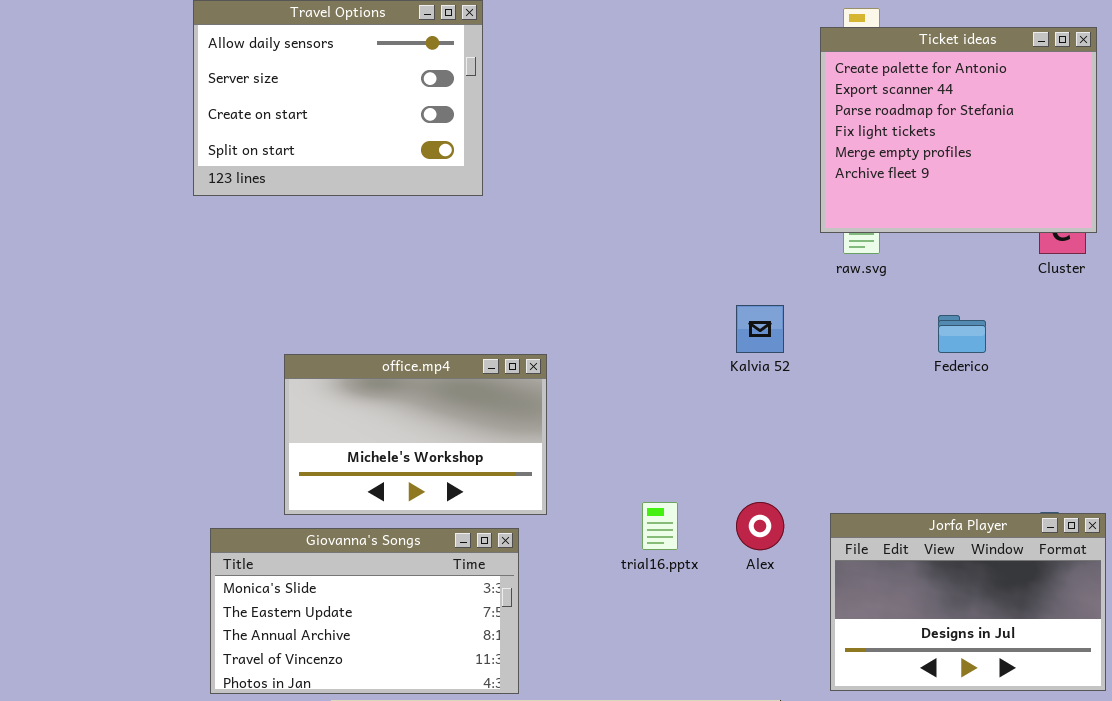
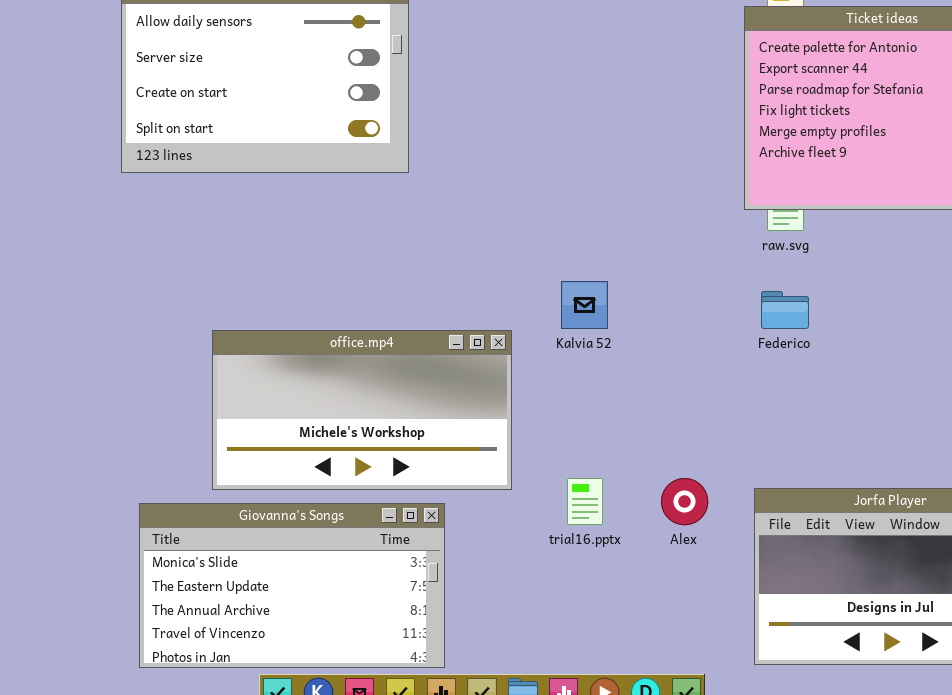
Kalvia 52: [736,305,784,353] -> [561,281,608,329], moved
Federico: [938,315,986,353] -> [761,291,809,329], moved
office.mp4: [284,354,547,515] -> [212,330,512,490], resized

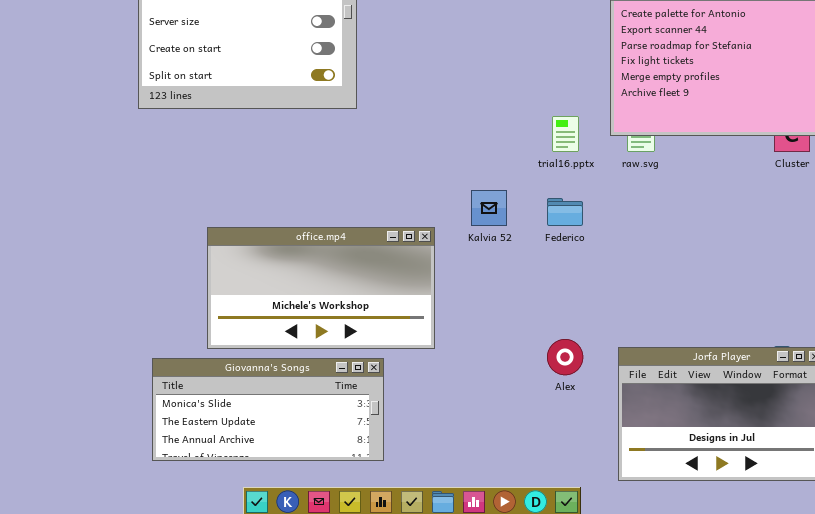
Federico: [761,291,809,329] -> [547,198,583,226], moved
trial16.pptx: [567,478,603,525] -> [552,116,579,152], moved
Giovanna's Songs: [139,503,445,668] -> [152,358,384,461], resized

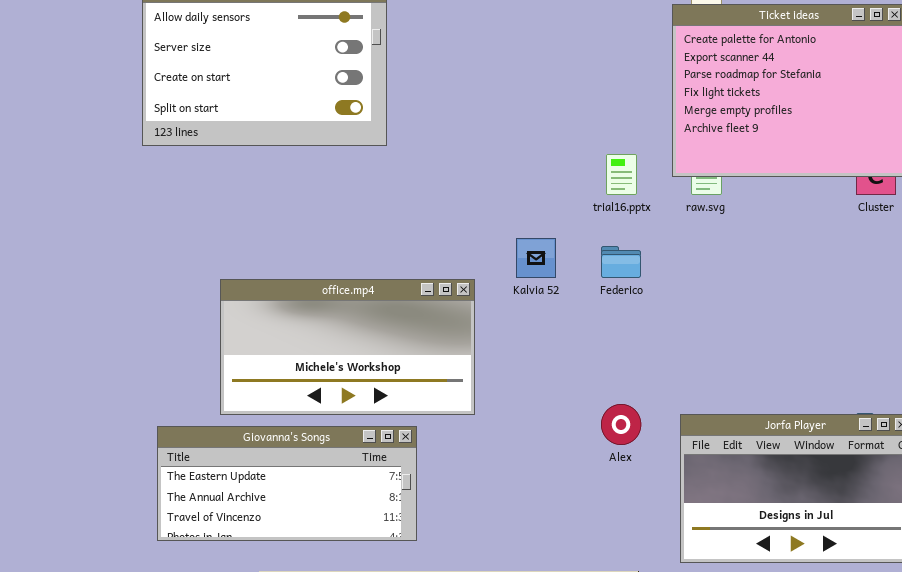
Giovanna's Songs: [152,358,384,461] -> [157,426,417,541], scrolled down 1 row

